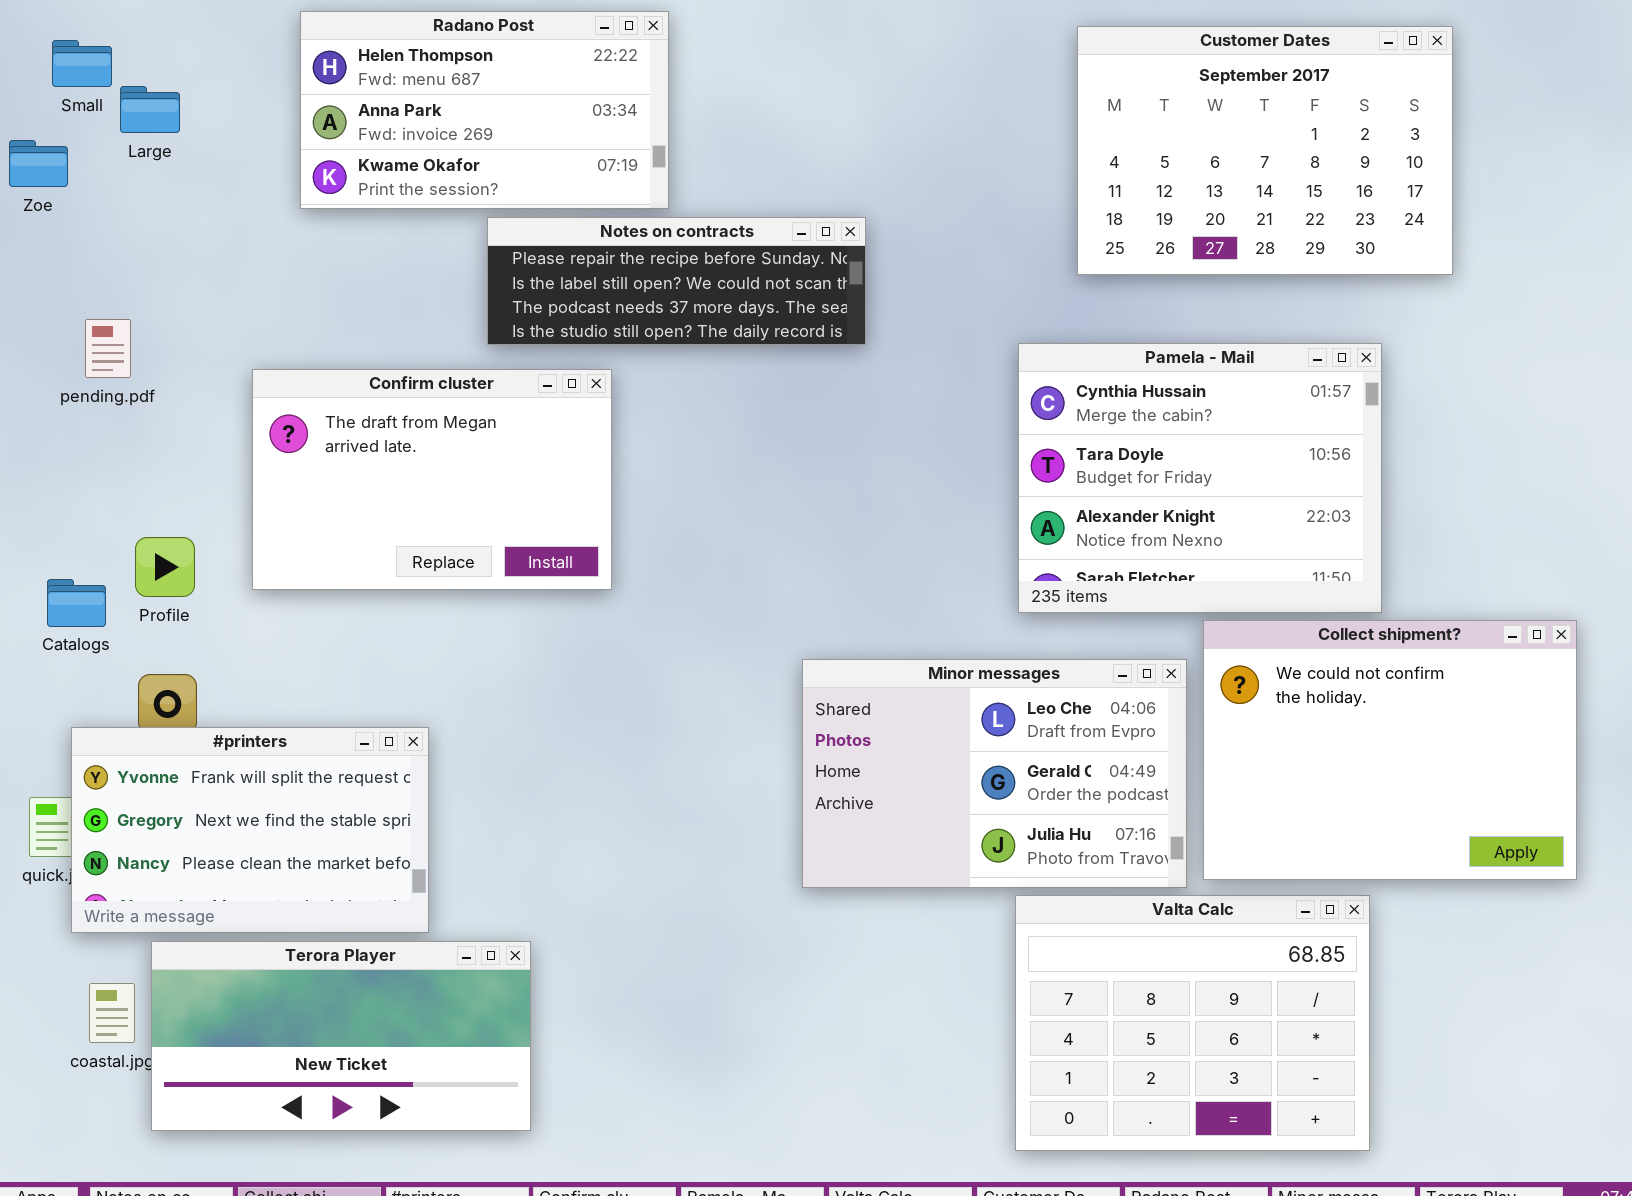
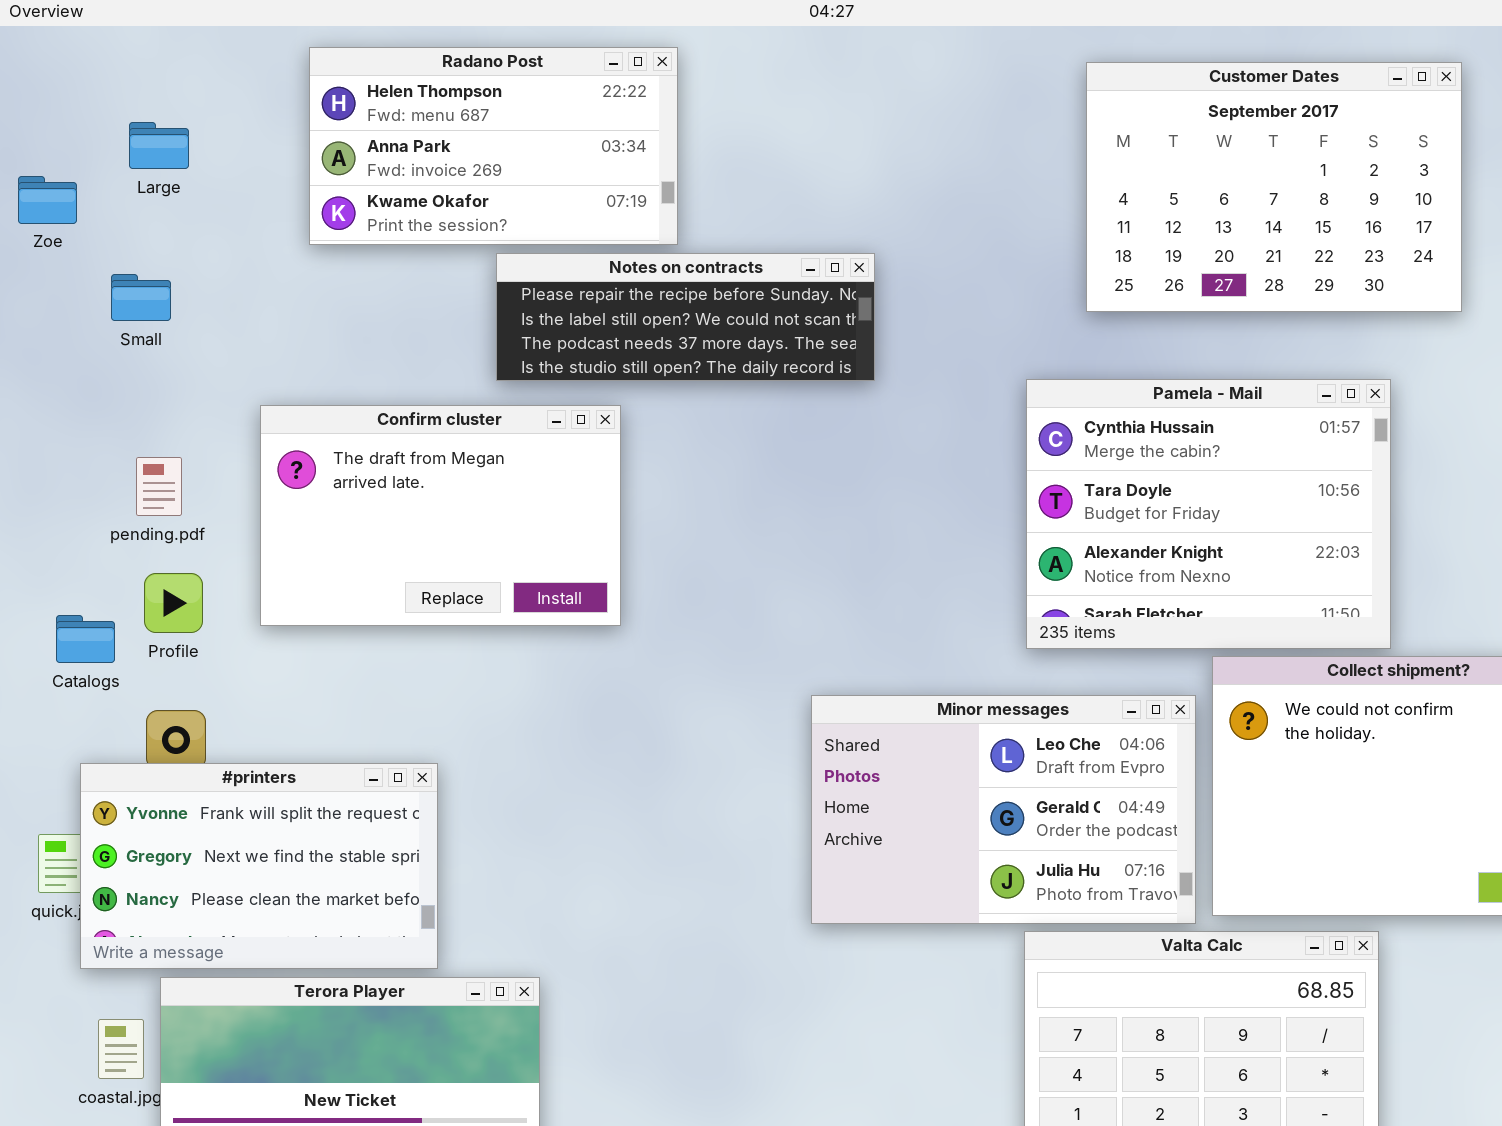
Small: [52,40,112,87] -> [111,274,171,321], moved
pending.pdf: [85,319,131,378] -> [136,457,182,516], moved

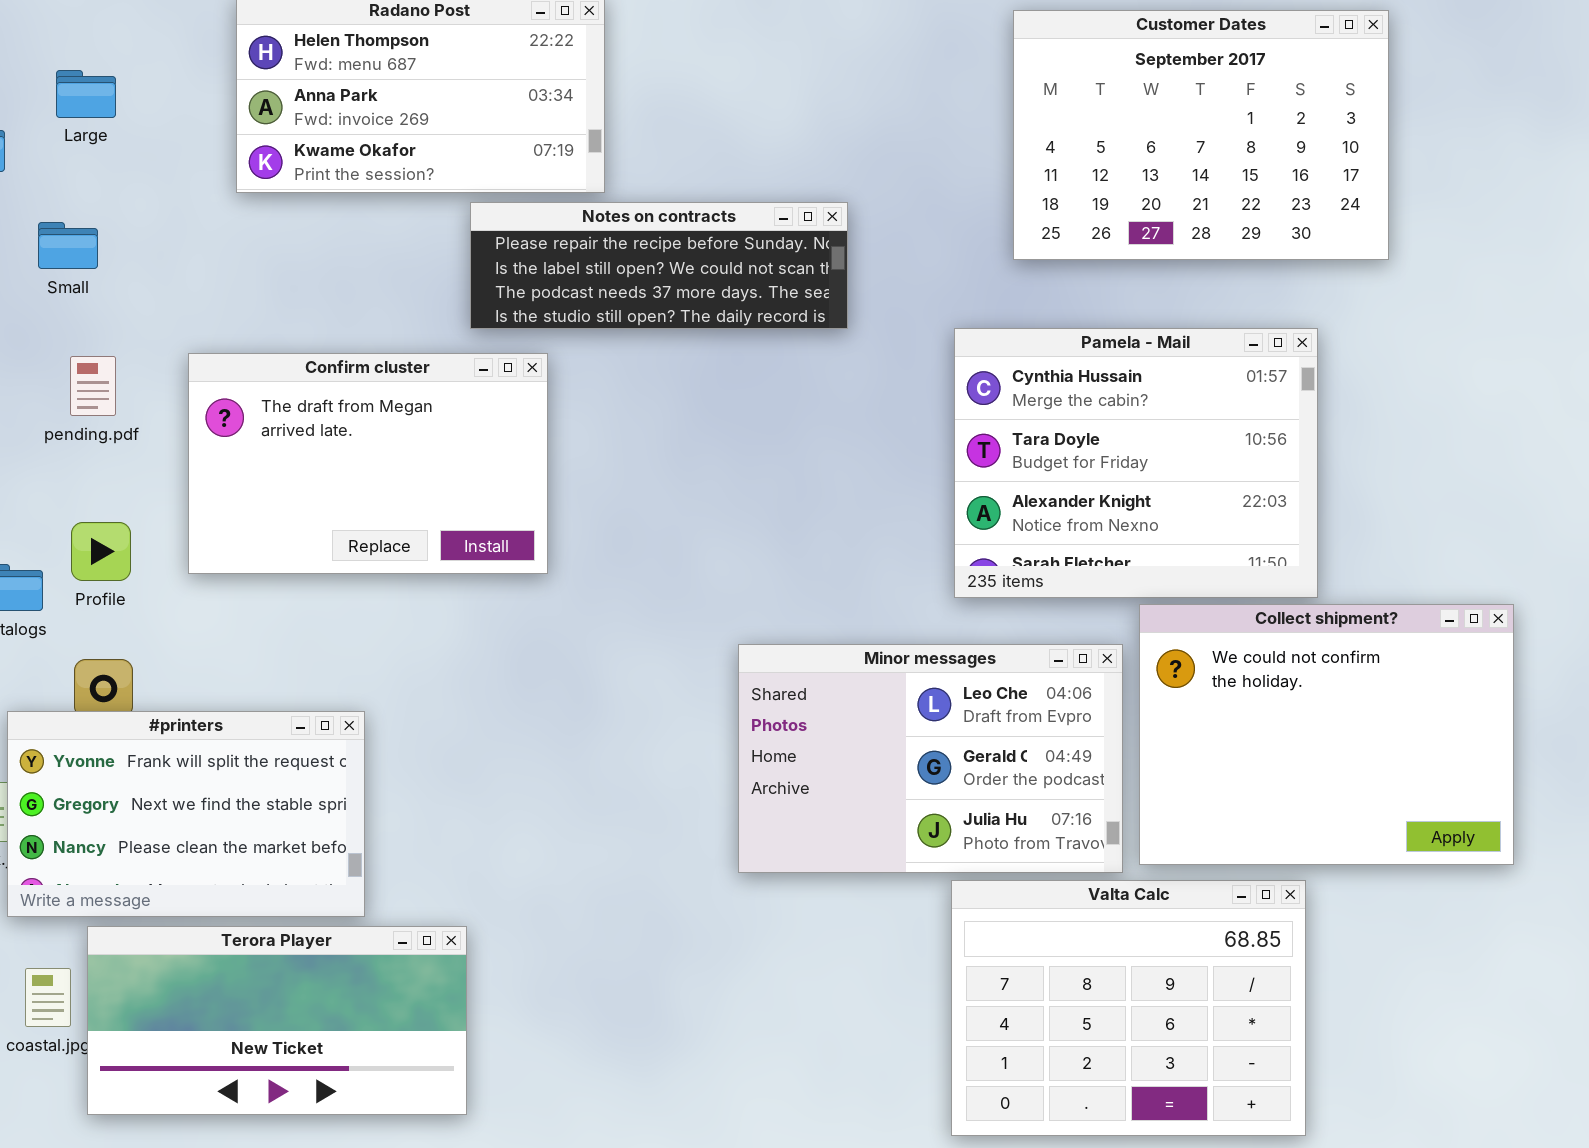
Notes on contracts: [496,253,875,381] -> [470,202,848,329], moved
pending.pdf: [136,457,182,516] -> [70,356,116,416], moved

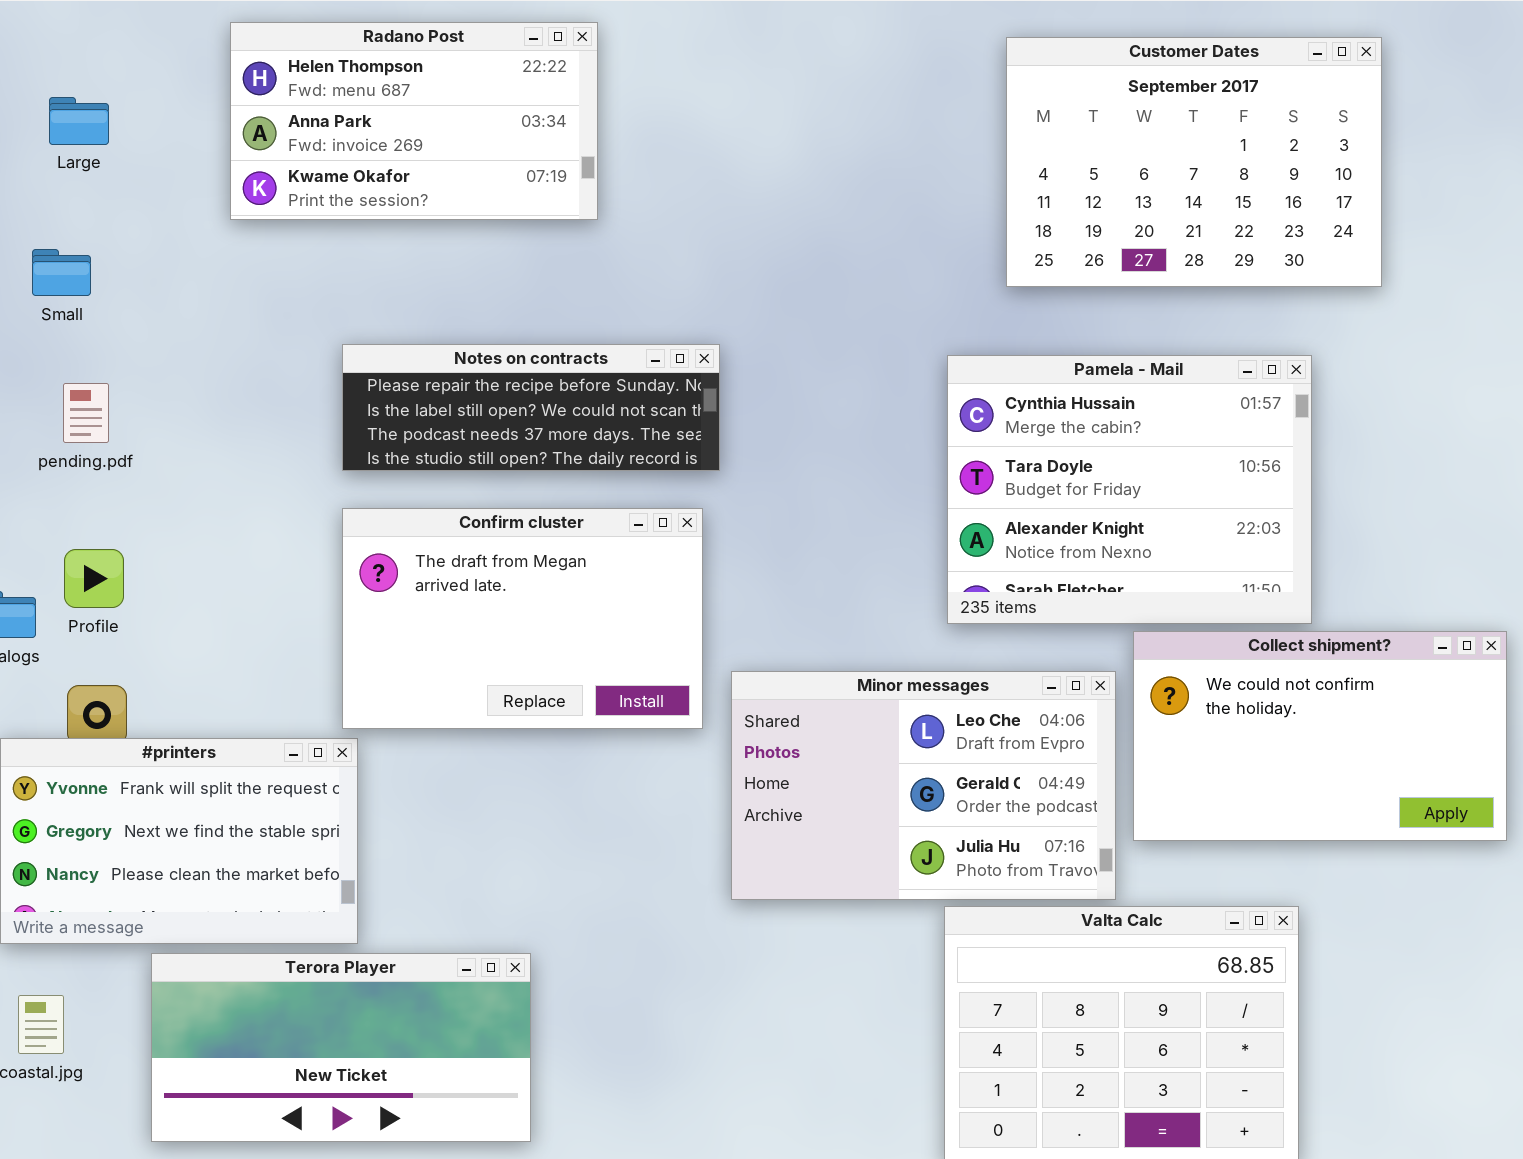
Notes on contracts: [470,202,848,329] -> [342,344,720,471], moved
Confirm cluster: [188,353,548,574] -> [342,508,703,729], moved
Collect shipment?: [1139,604,1514,865] -> [1133,631,1507,841], resized
Terora Player: [87,926,467,1115] -> [151,953,531,1142], moved

